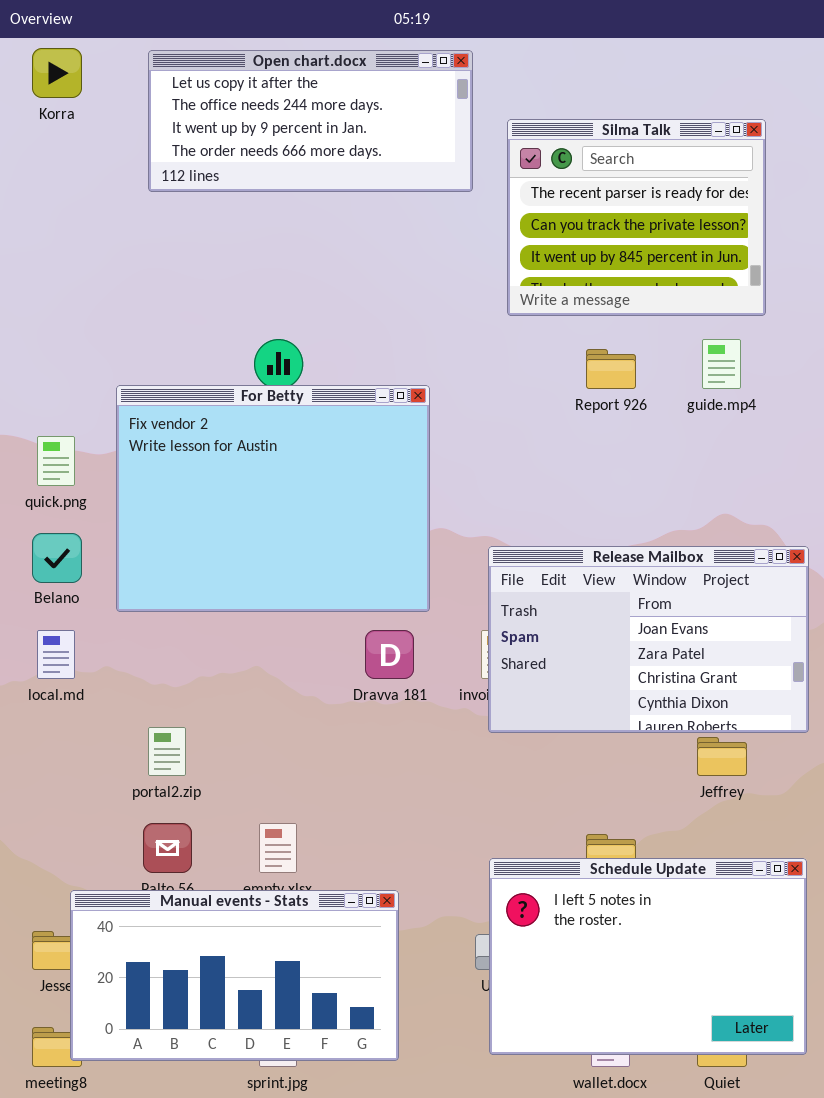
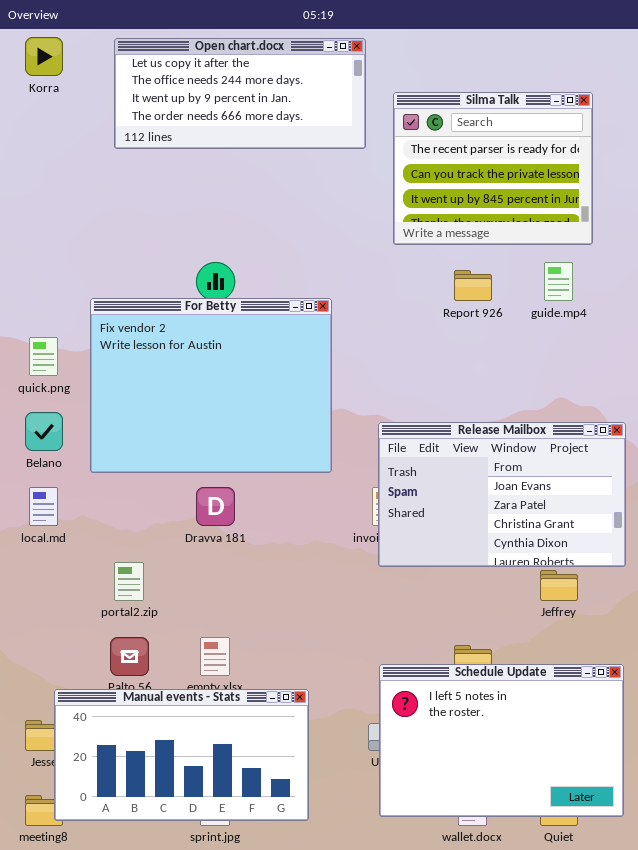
Dravva 181: [365,630,414,679] -> [196,487,235,526], moved

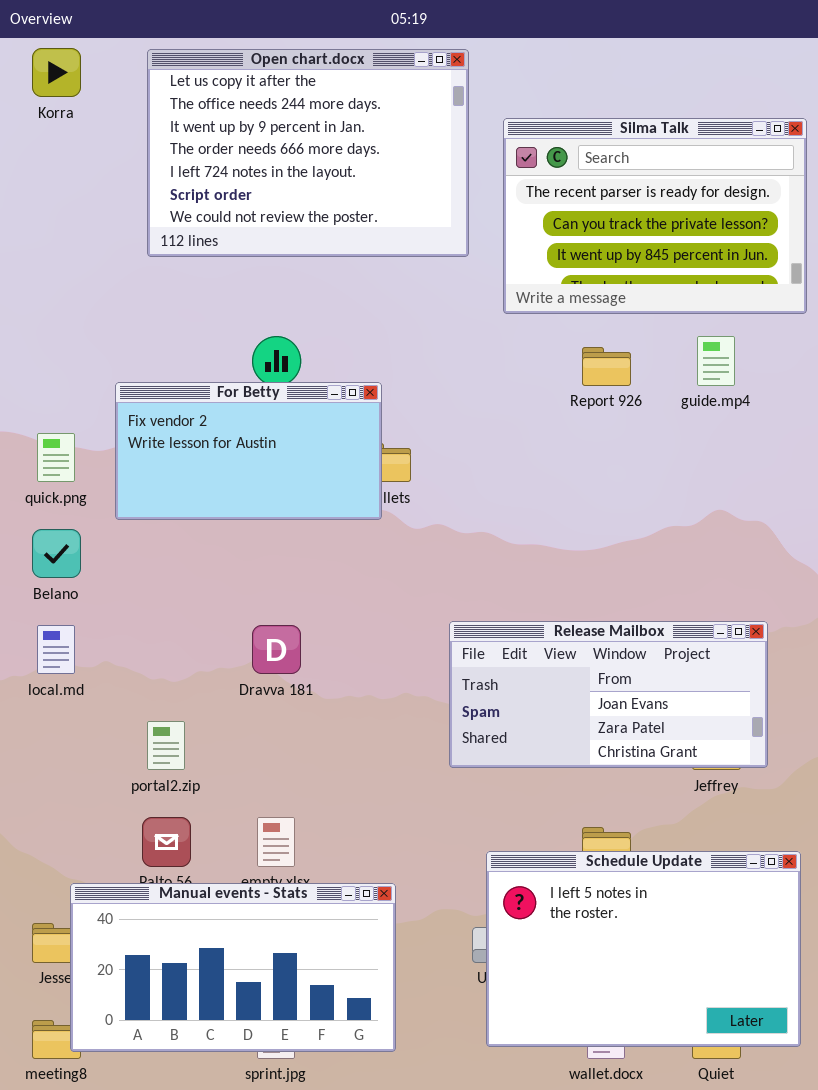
Open chart.docx: [114,38,366,149] -> [147,49,469,257], resized
Silma Talk: [393,92,593,245] -> [503,118,807,314], resized
For Betty: [90,298,332,473] -> [115,382,382,520], resized
Release Mailbox: [378,422,626,567] -> [449,621,768,768], moved, resized

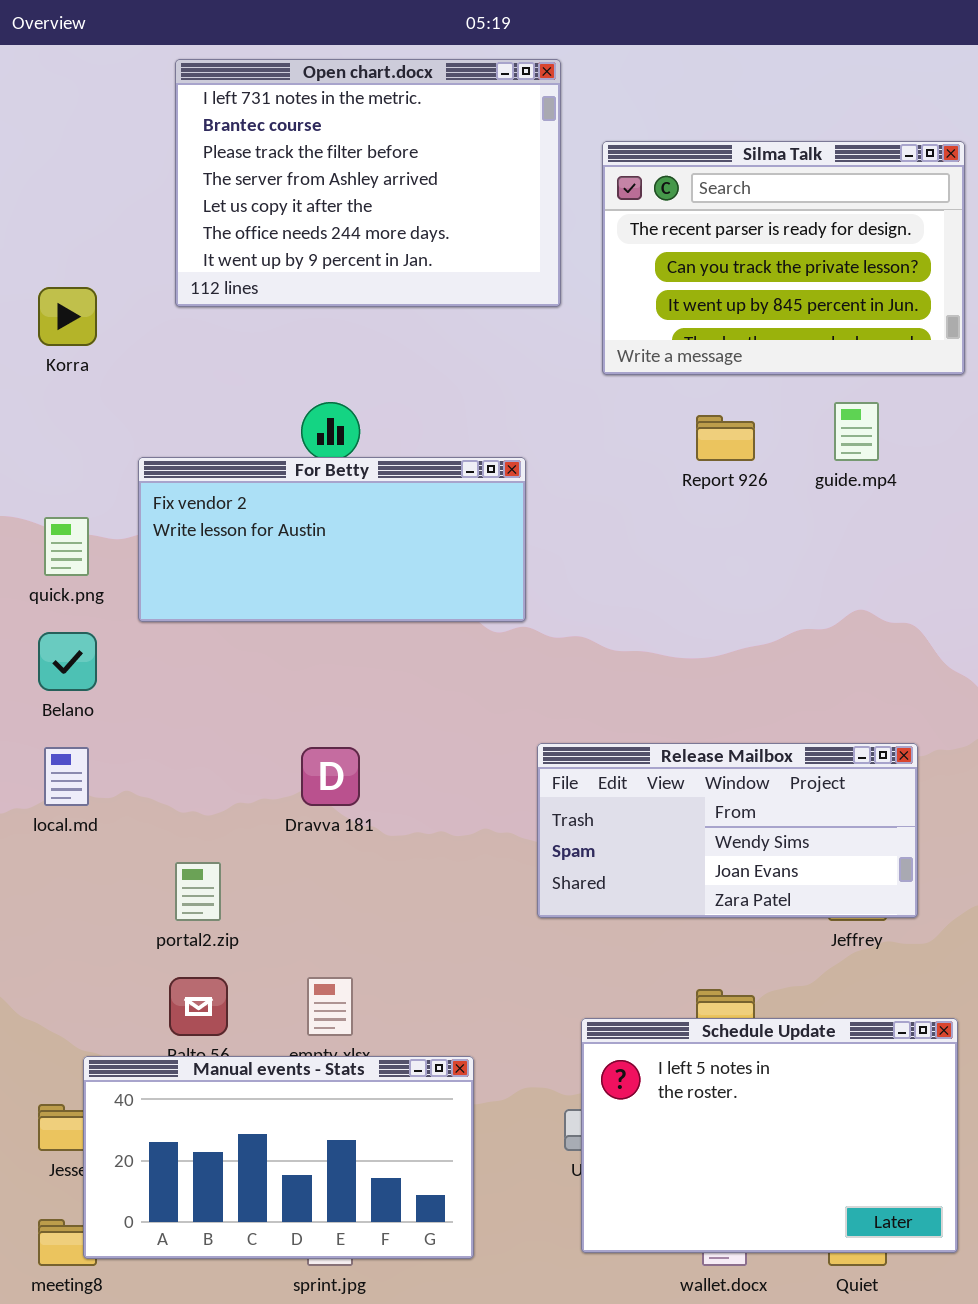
Korra: [32,48,81,97] -> [38,287,97,346], moved
Open chart.docx: [147,49,469,257] -> [175,59,561,307], scrolled up 4 rows
For Betty: [115,382,382,520] -> [138,457,526,622], resized
Release Mailbox: [449,621,768,768] -> [537,743,918,918], scrolled up 1 row

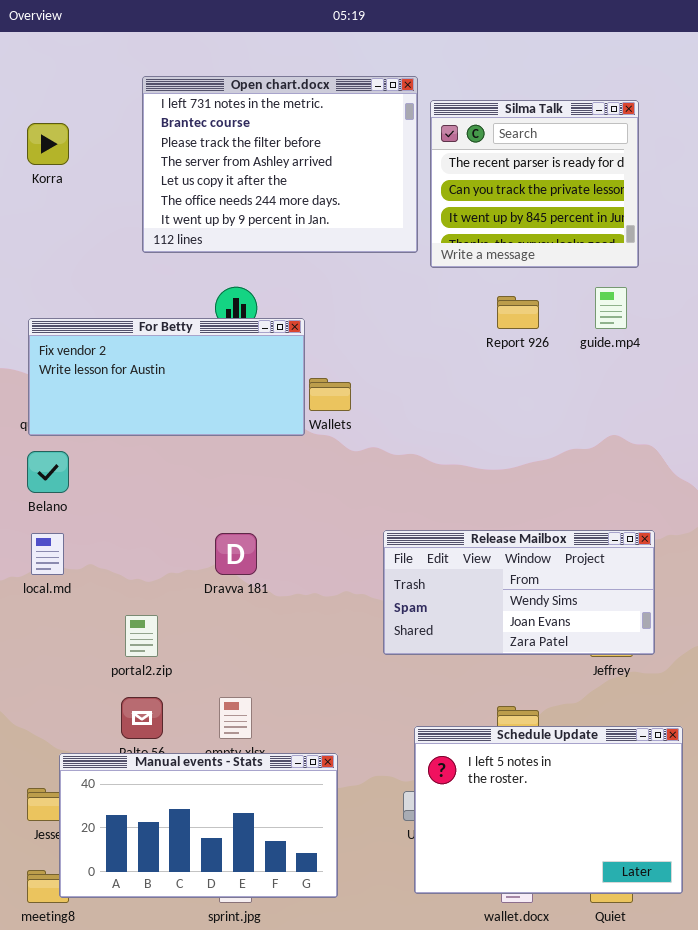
Open chart.docx: [175,59,561,307] -> [142,76,418,253], moved
Silma Talk: [602,141,965,375] -> [430,100,639,268], resized
Korra: [38,287,97,346] -> [27,123,69,165], moved
For Betty: [138,457,526,622] -> [28,318,305,436], moved

